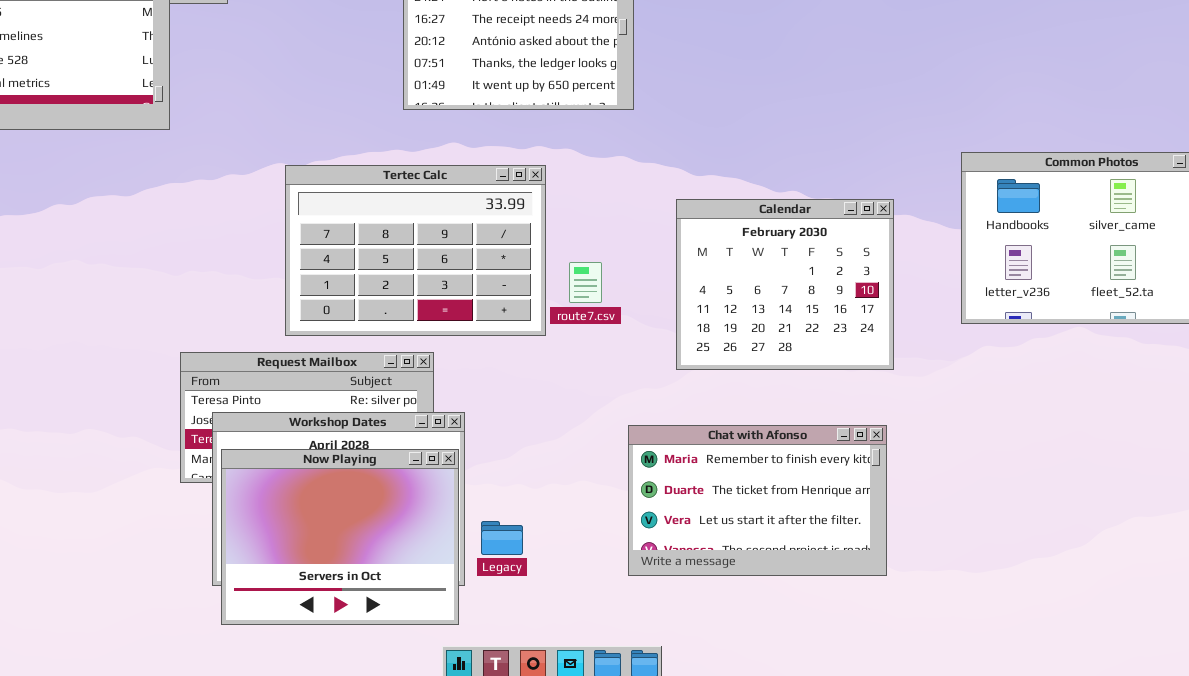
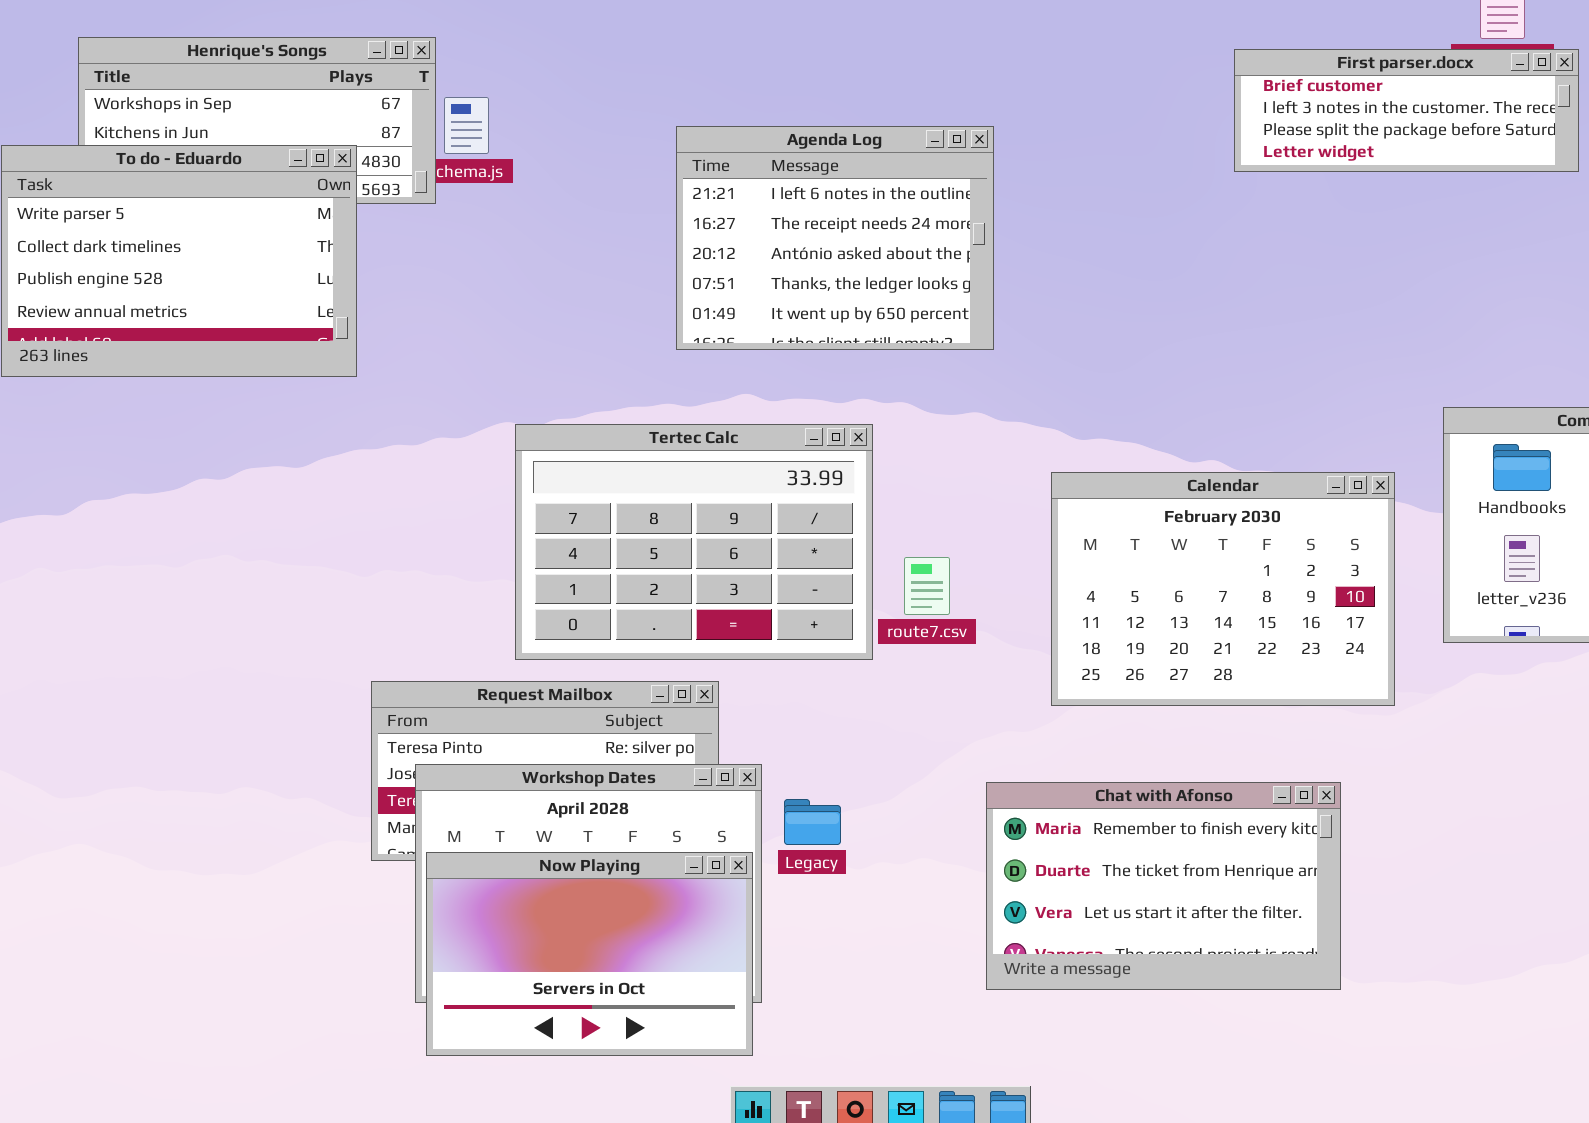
Calendar: [676,199,894,370] -> [1051,472,1395,706], resized
Now Playing: [221,449,459,625] -> [426,852,753,1056], resized
Legacy: [481,521,523,555] -> [784,799,841,845], moved

